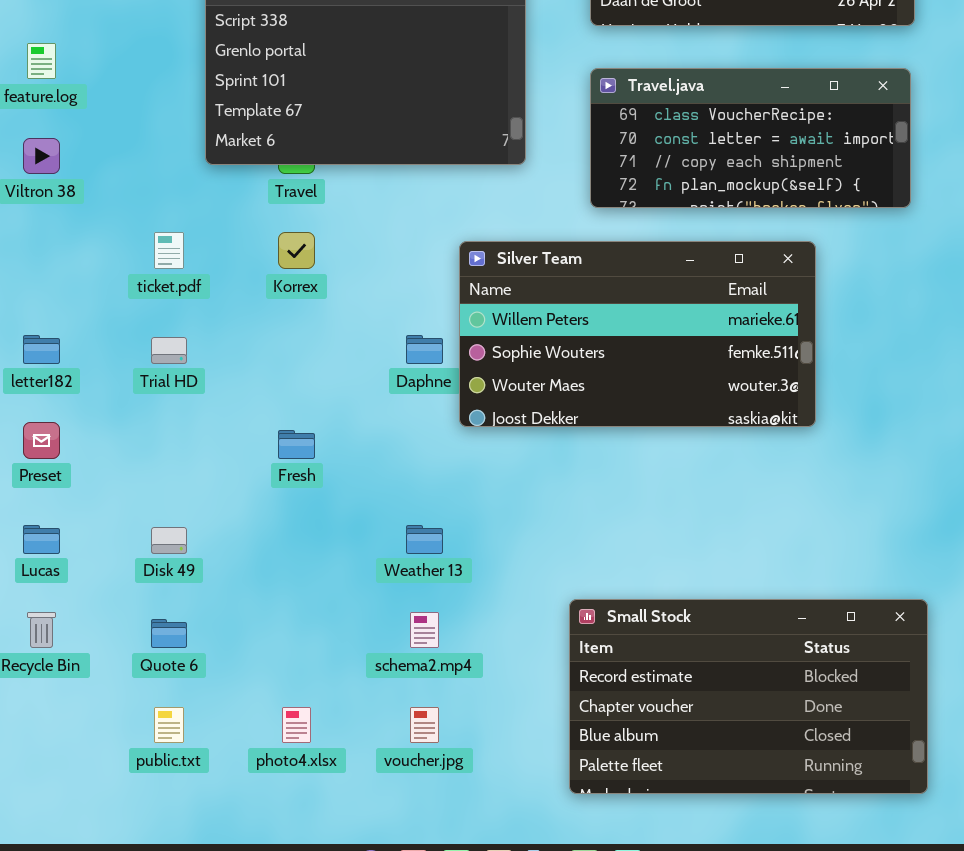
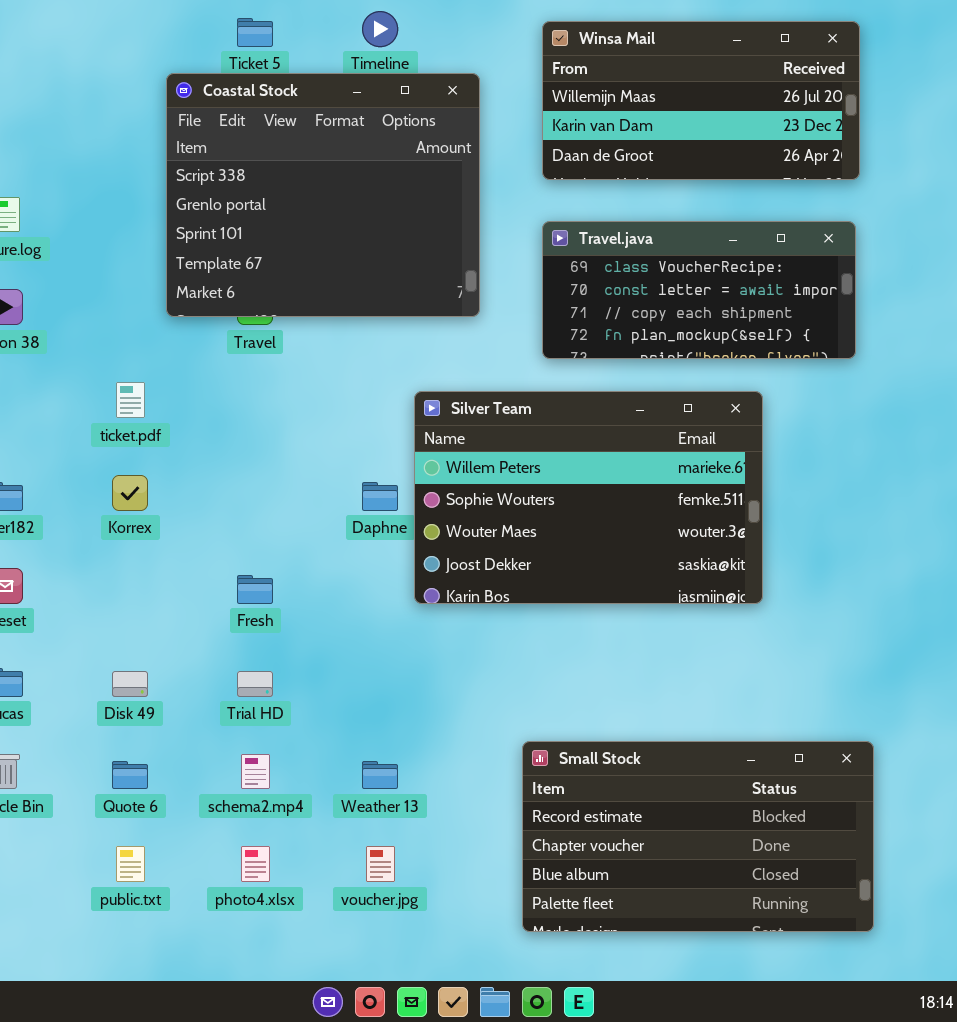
Korrex: [278,232,315,269] -> [112,475,148,511], moved
Silver Team: [459,241,816,427] -> [414,391,763,604], resized
Trial HD: [151,337,187,364] -> [237,671,273,697], moved
Weather 13: [406,525,443,554] -> [362,761,398,789], moved
schema2.mp4: [410,612,439,648] -> [241,754,270,789], moved

